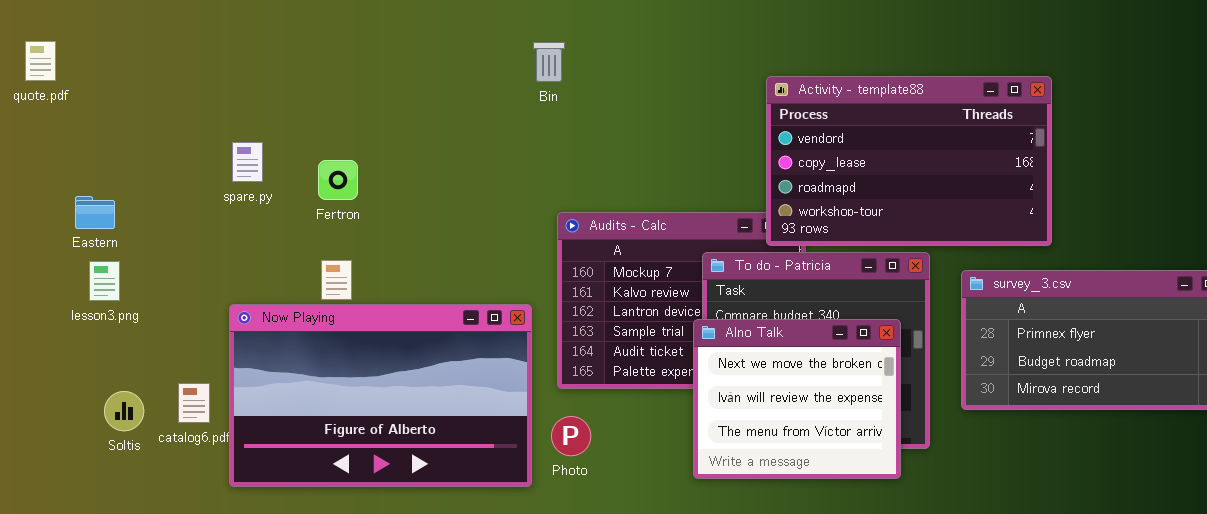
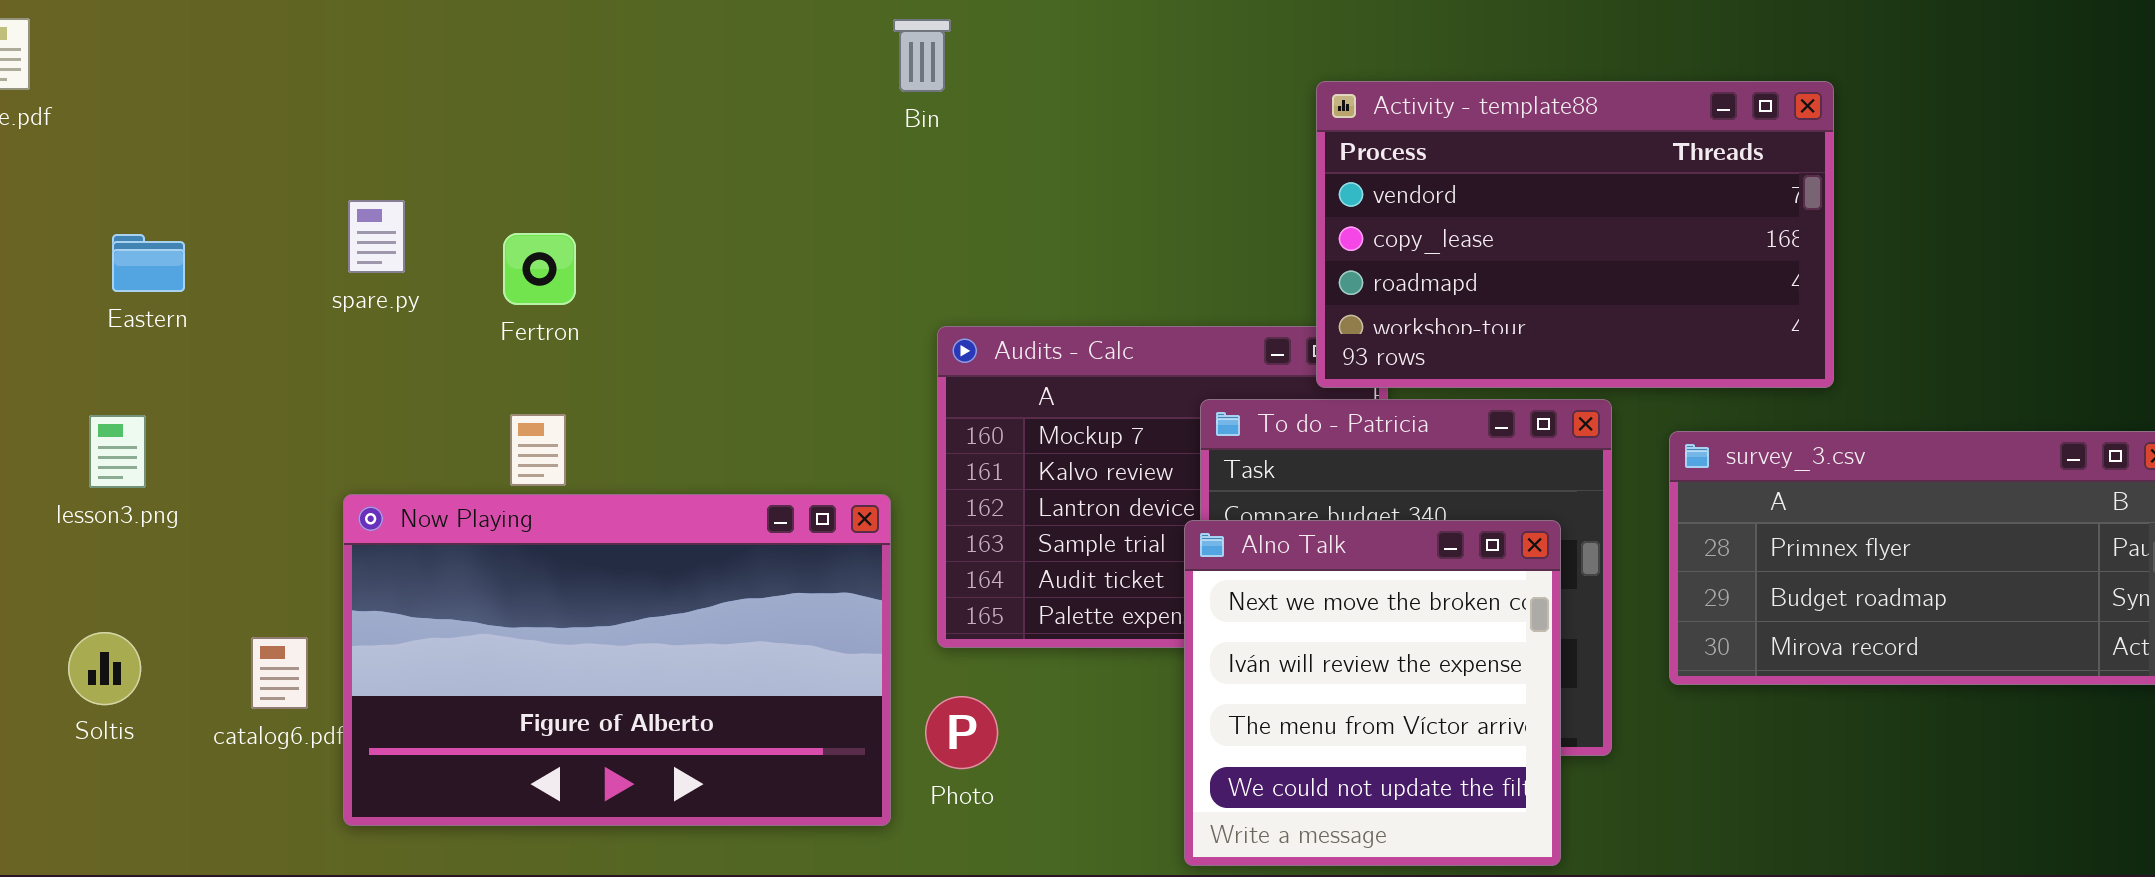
Eastern: [75,196,115,229] -> [112,234,185,292], moved
Alno Talk: [693,319,901,479] -> [1184,520,1561,866], resized
Soltis: [104,391,144,431] -> [68,632,141,705], moved

